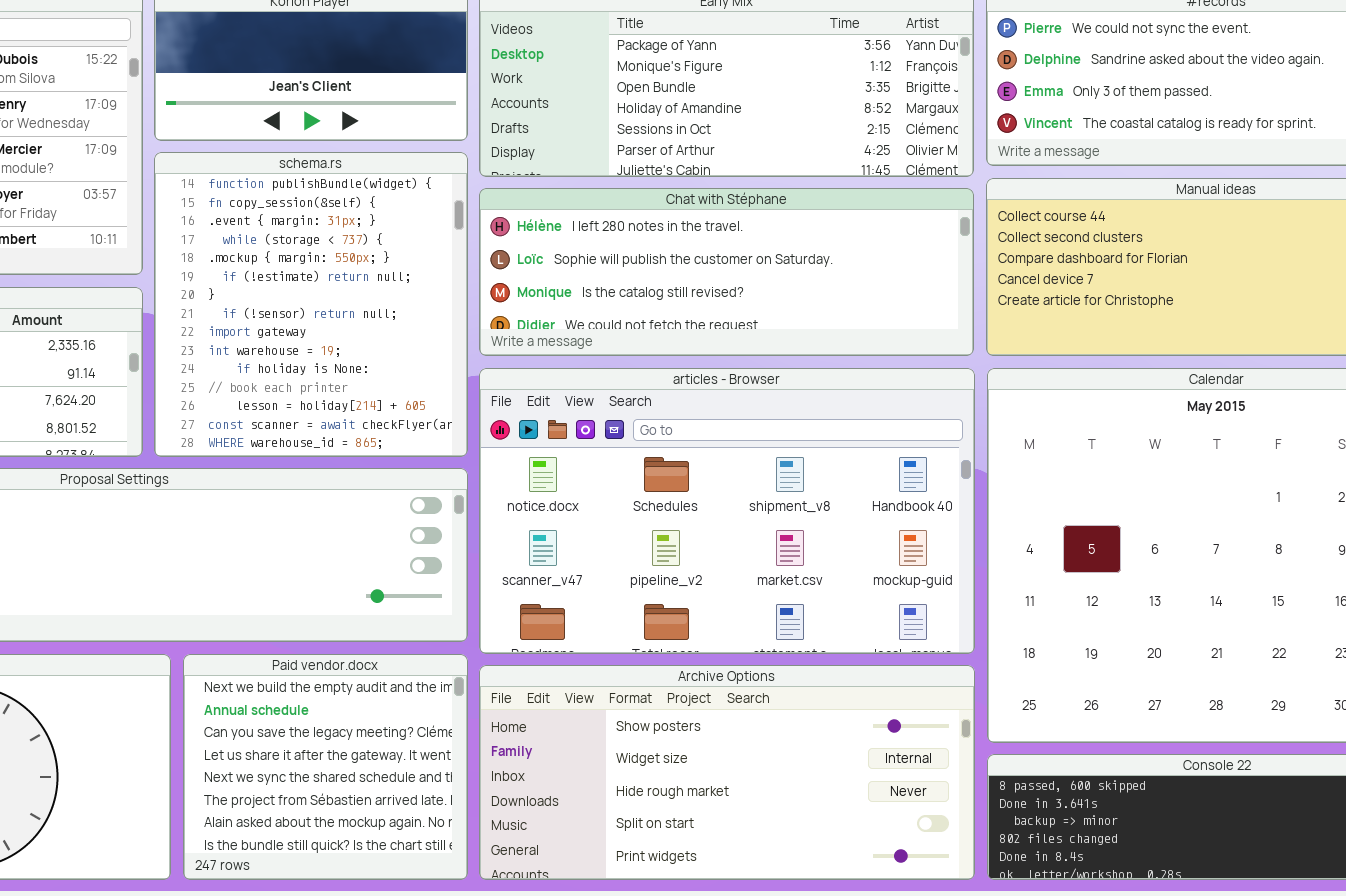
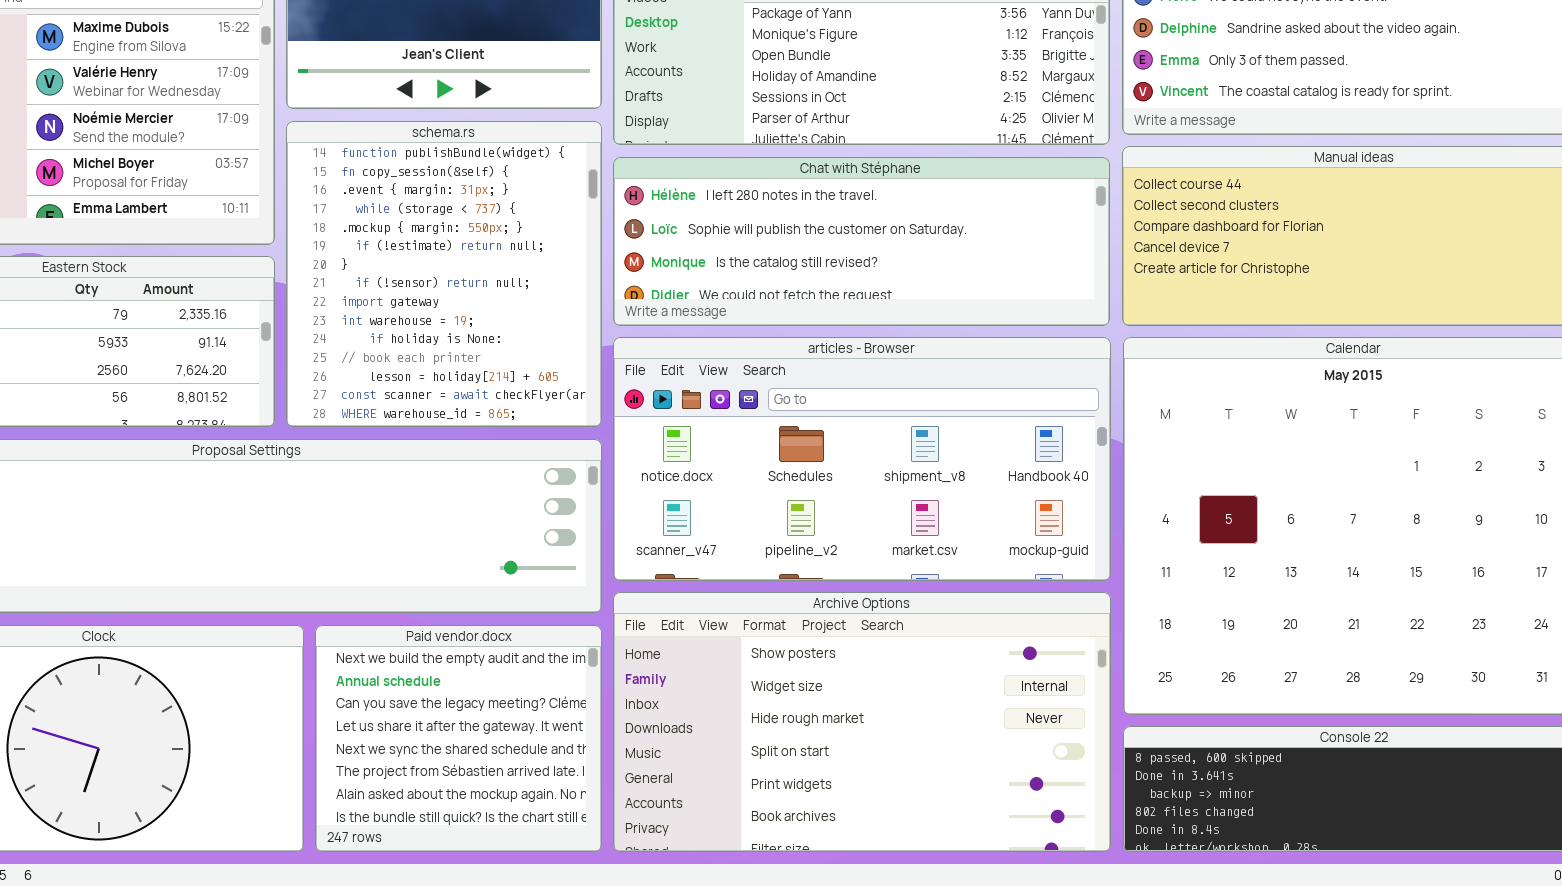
articles - Browser: [479,368,975,654] -> [613,337,1111,581], resized
Archive Options: [479,665,975,880] -> [613,592,1111,852], resized

